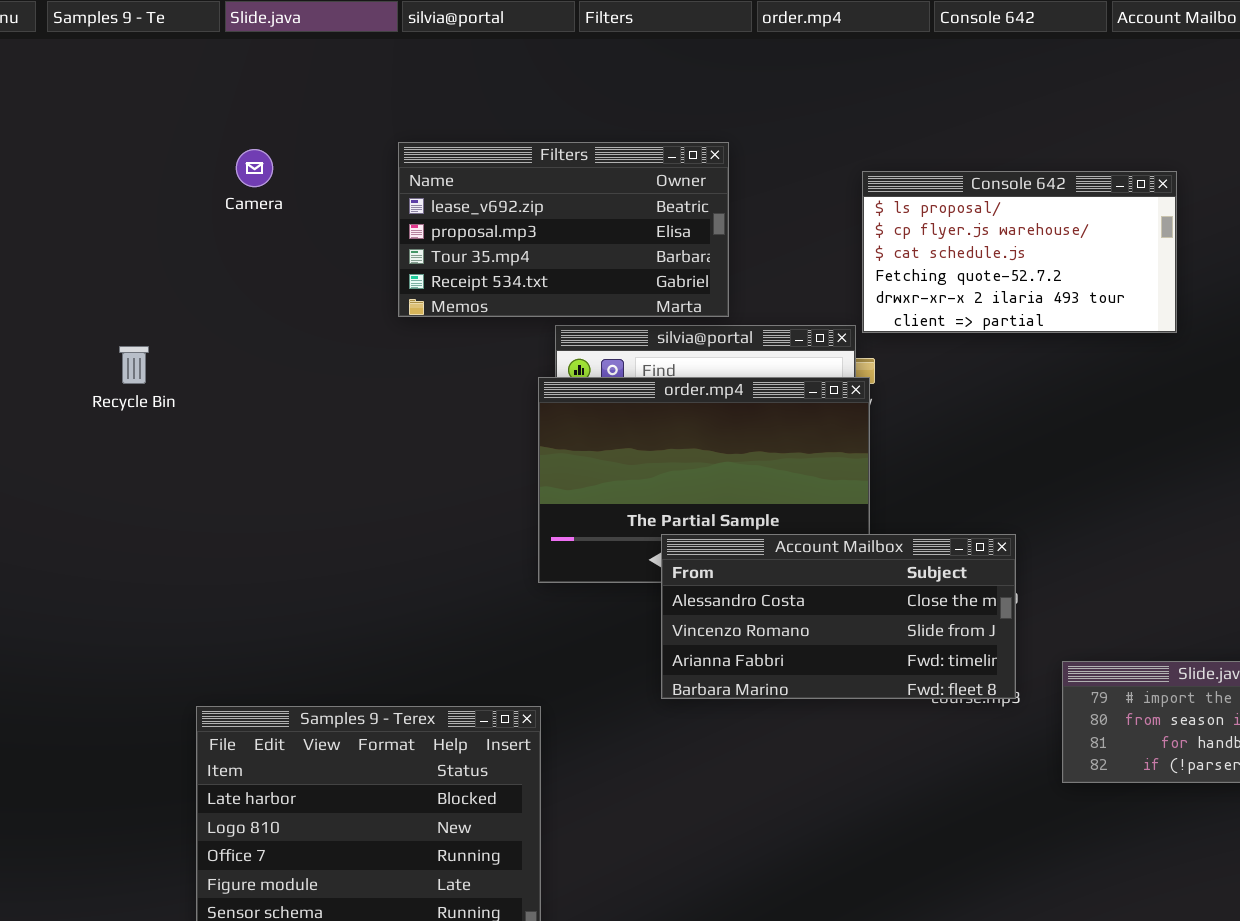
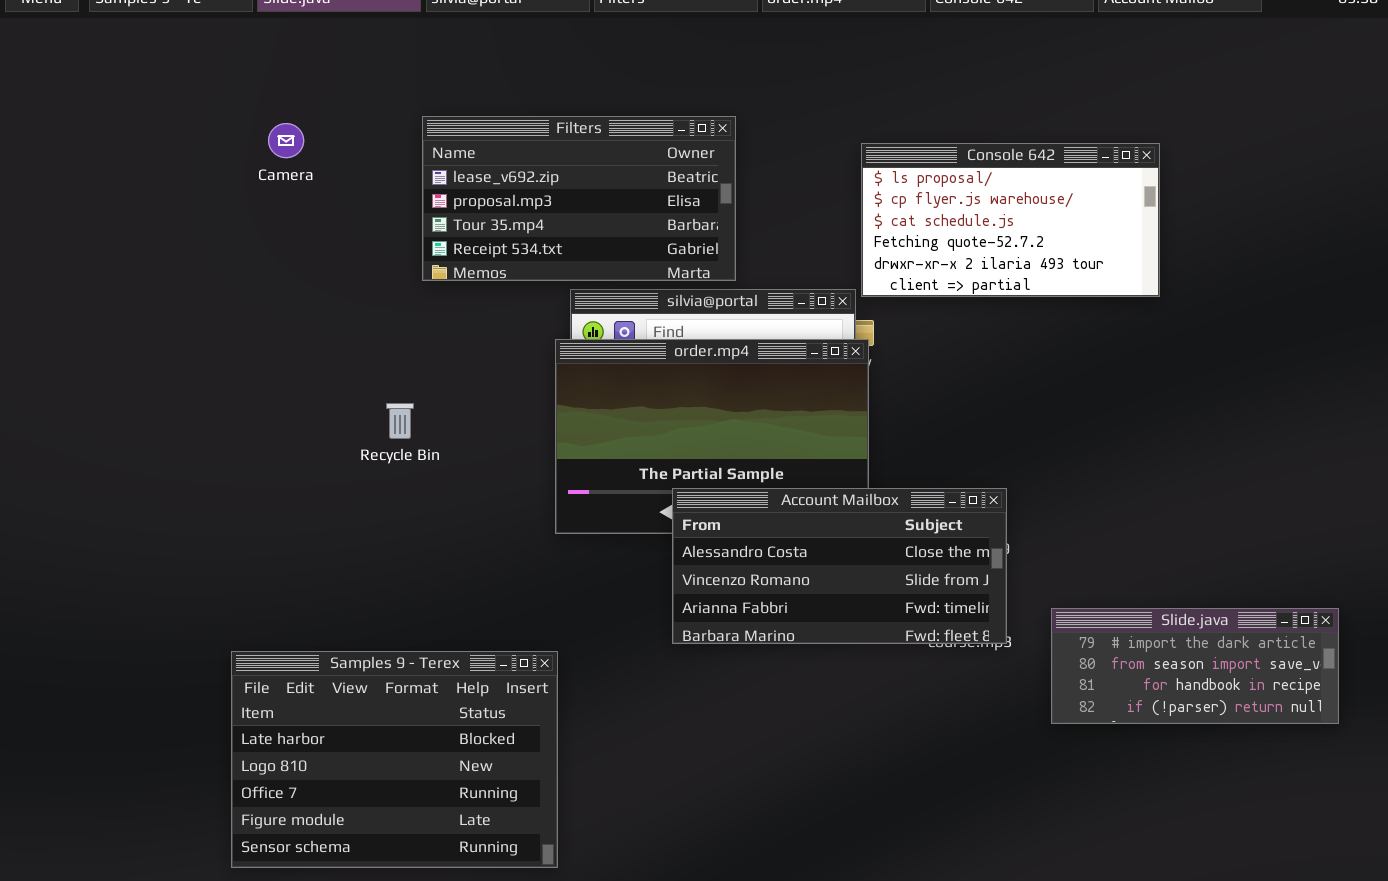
Recycle Bin: [119,346,149,384] -> [386,403,414,439], moved

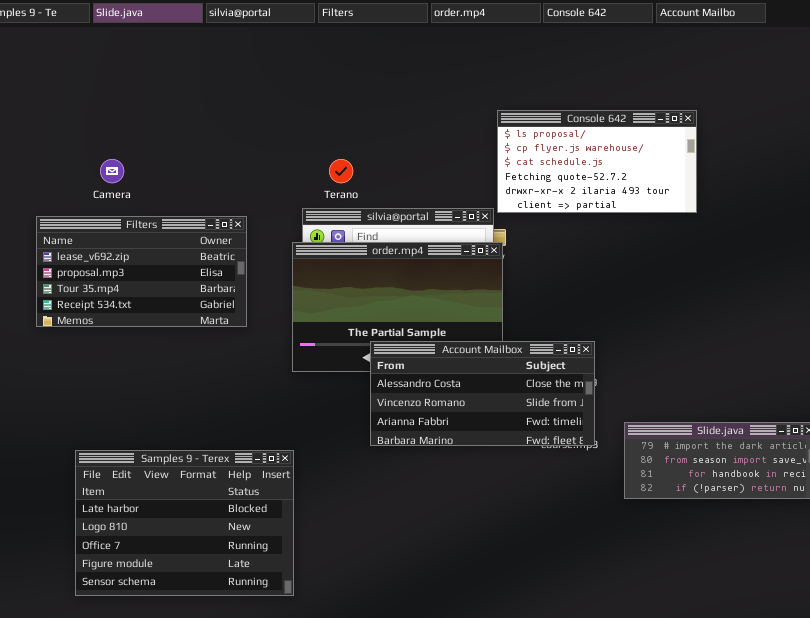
Filters: [422,116,736,281] -> [36,216,247,327], moved
Camera: [268,123,304,158] -> [100,159,124,183], moved

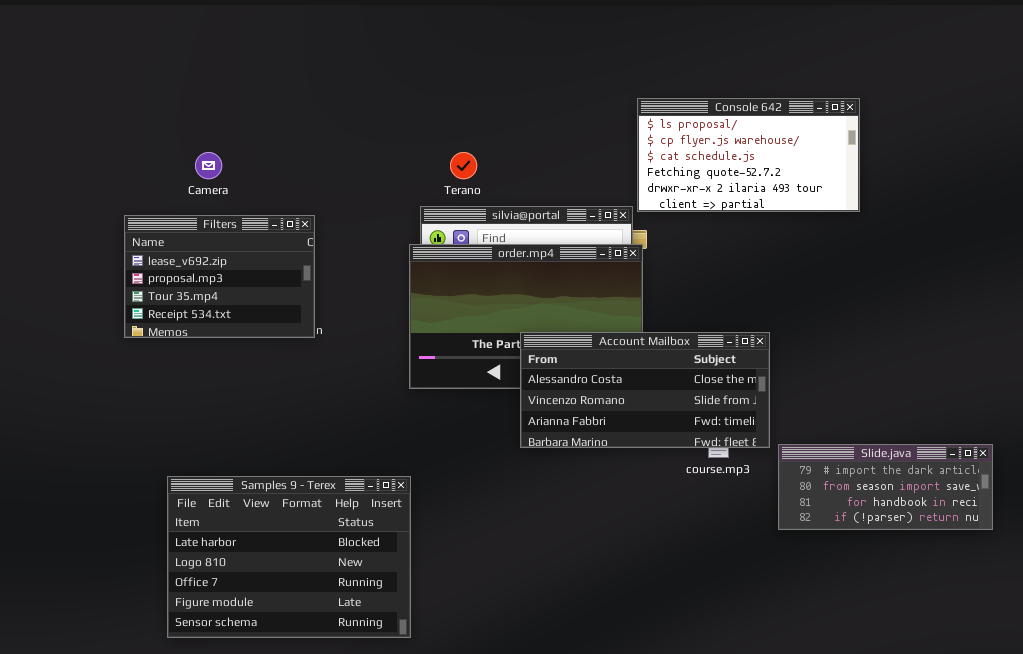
Filters: [36,216,247,327] -> [124,215,315,338], resized
Account Mailbox: [370,341,595,446] -> [520,332,770,448], moved

